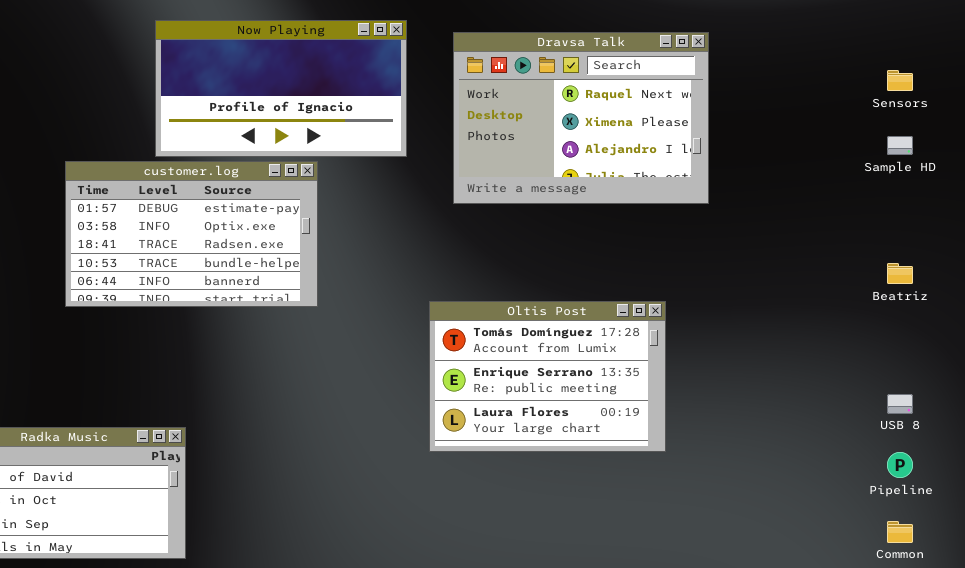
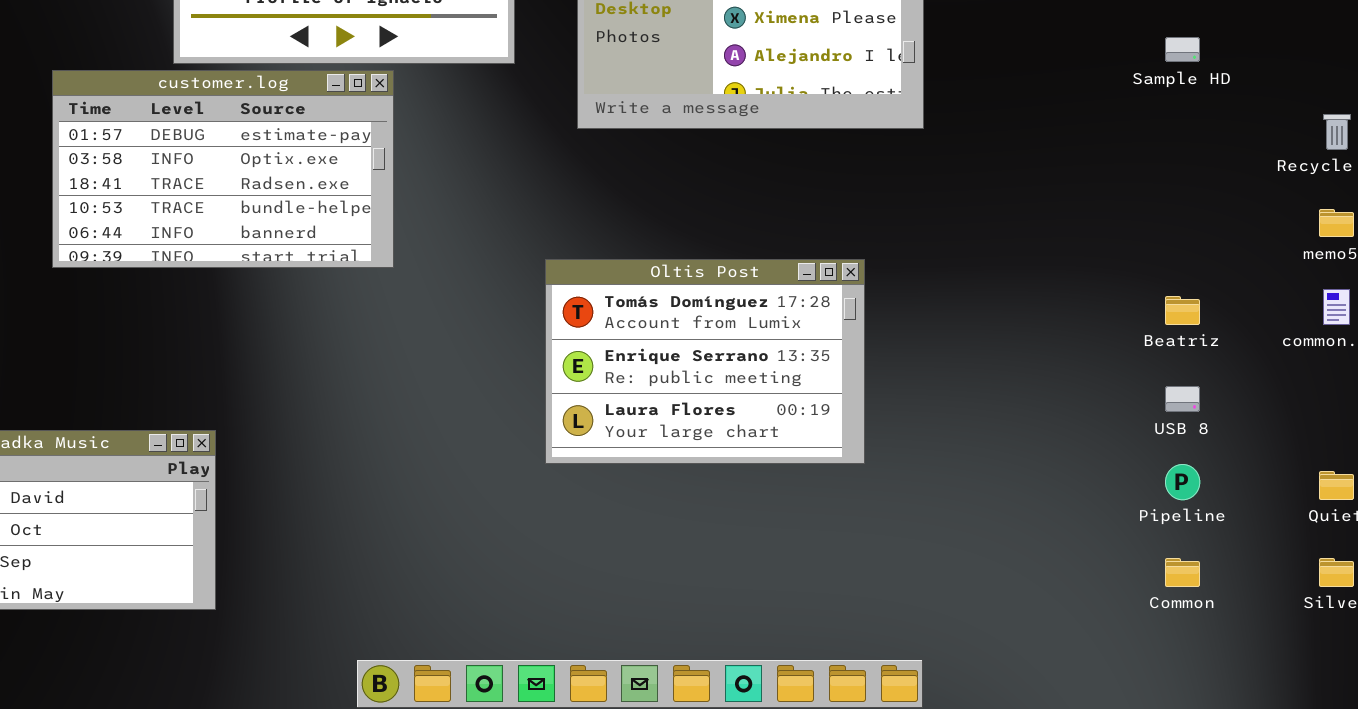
Beatriz: [887,263,913,284] -> [1165,296,1200,325], moved

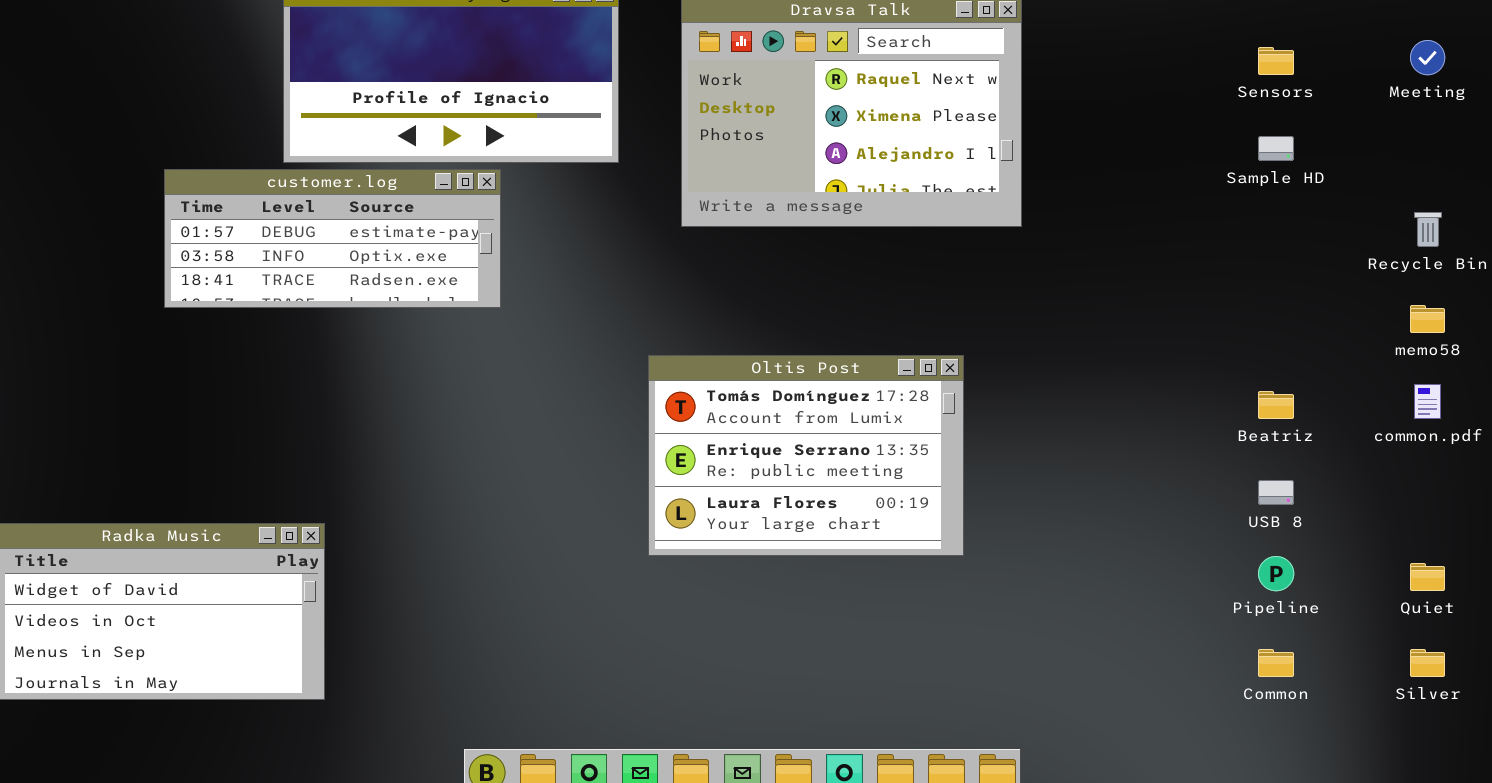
customer.log: [52,70,394,268] -> [164,169,501,308], resized

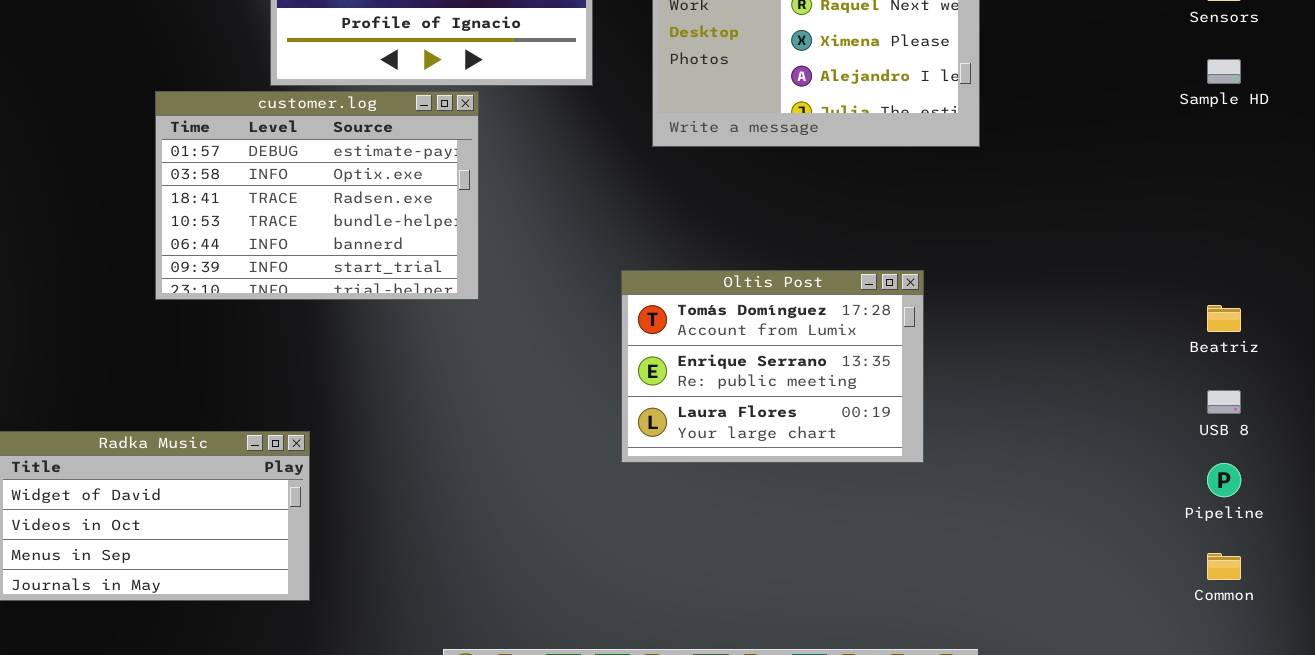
customer.log: [164,169,501,308] -> [155,91,479,300], resized

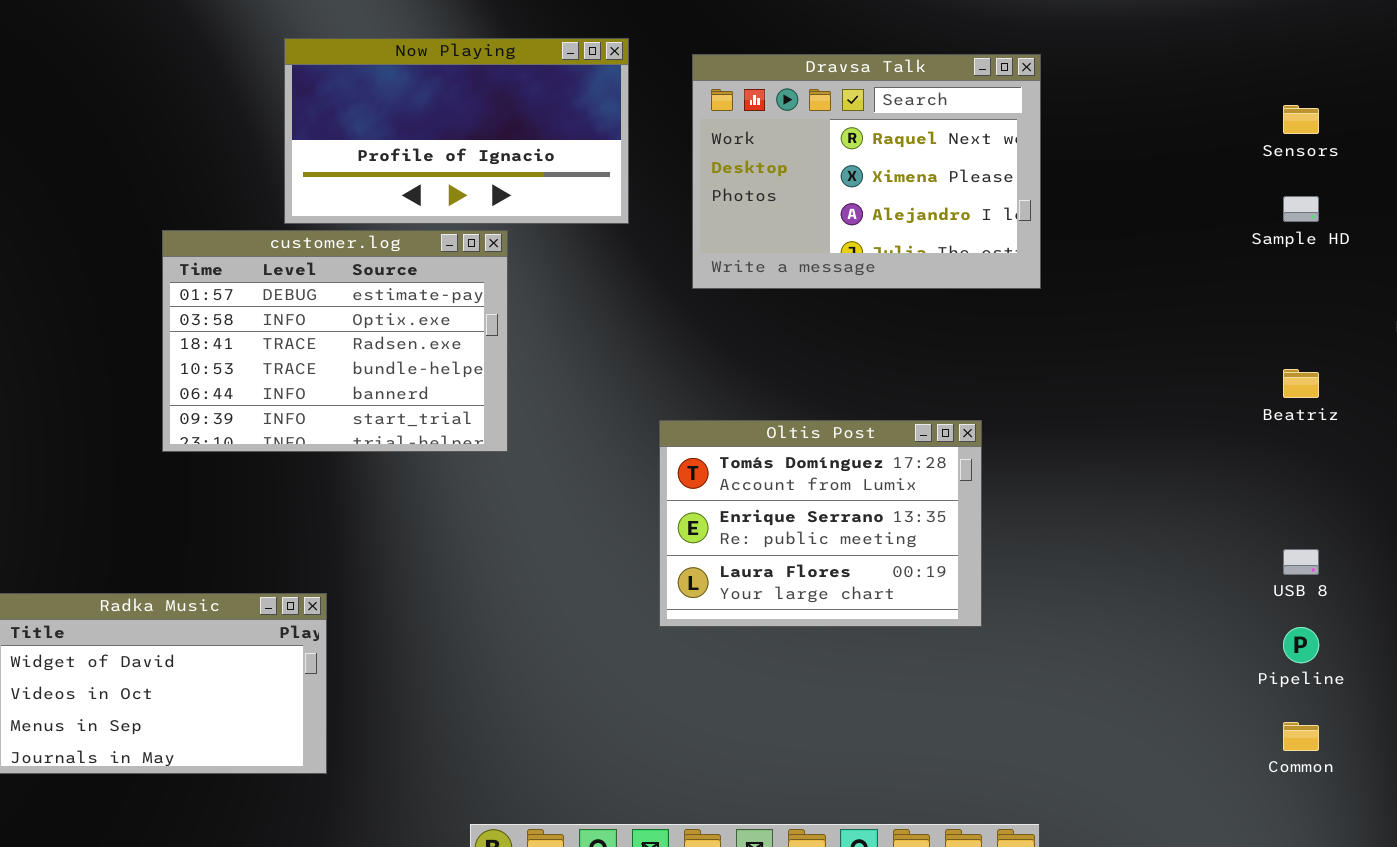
Beatriz: [1207,305,1241,332] -> [1283,369,1319,398], moved

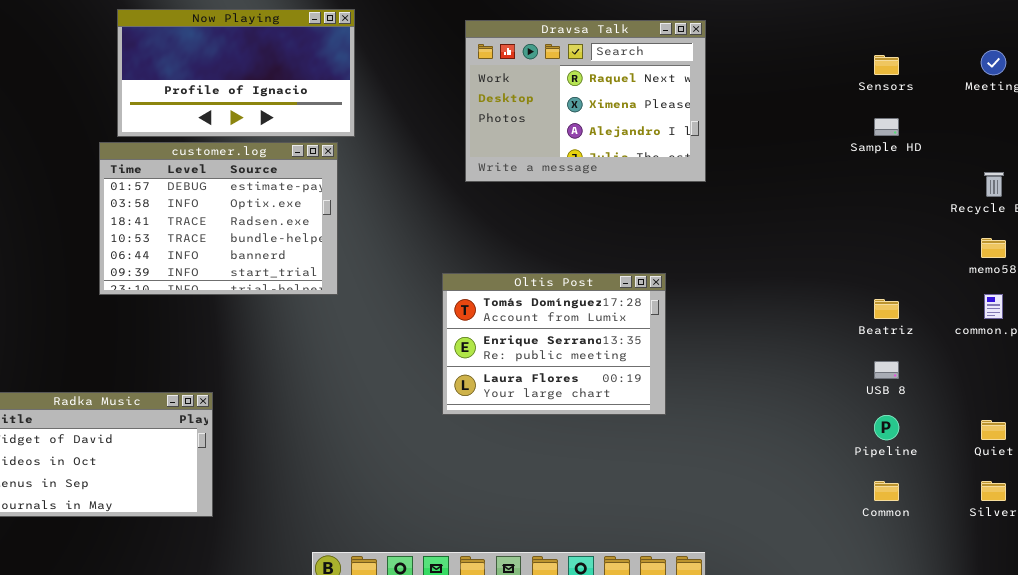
Now Playing: [284,38,629,224] -> [117,9,355,137], moved
Beatriz: [1283,369,1319,398] -> [874,299,899,319], moved

